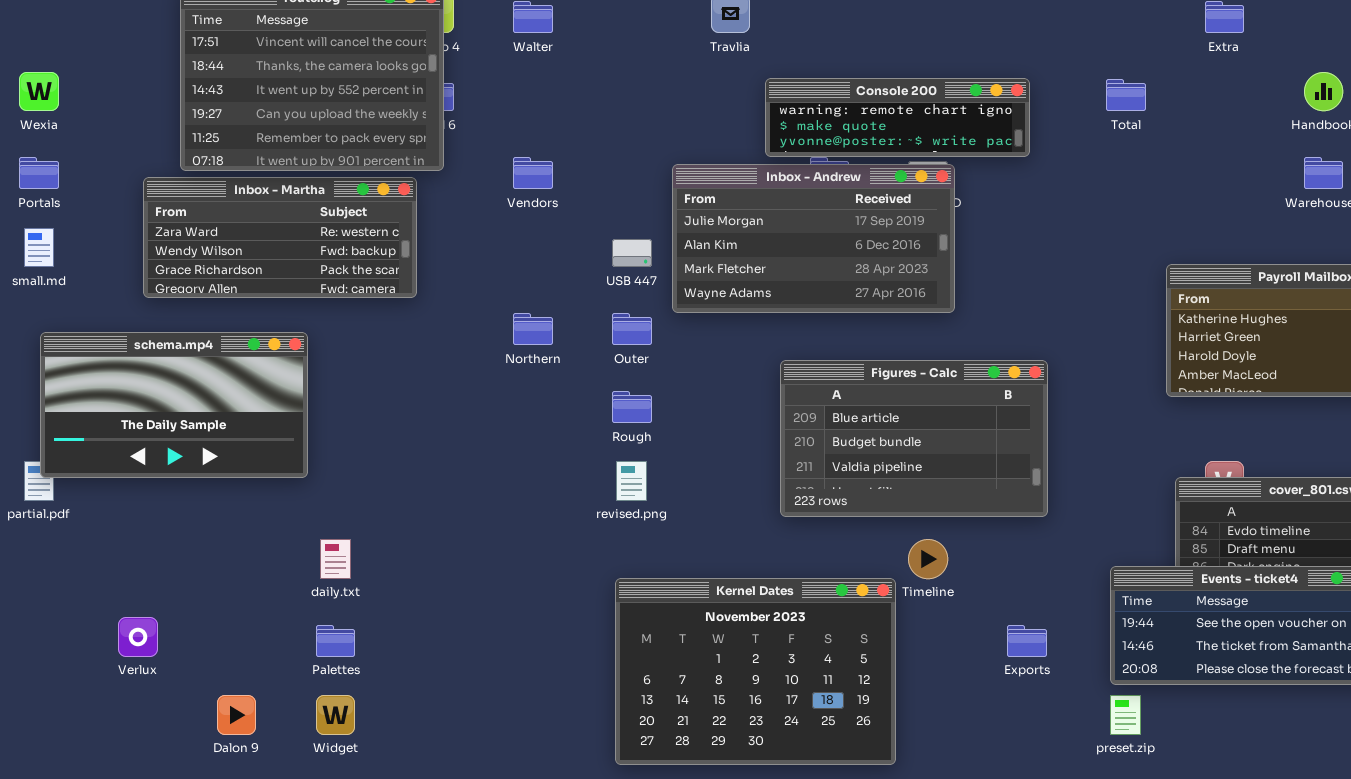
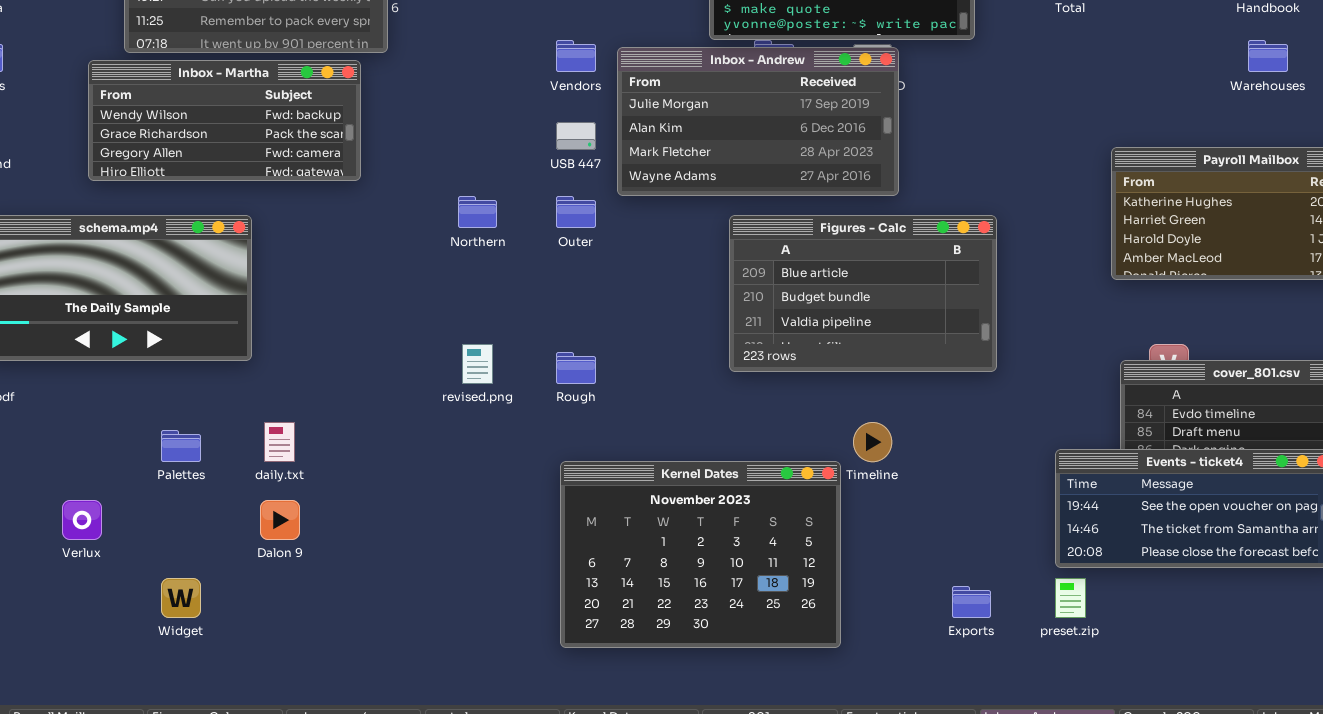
Vendors: [513,157,553,189] -> [556,40,596,72], moved
Inbox - Martha: [143,177,417,298] -> [88,60,361,181], scrolled down 1 row
Figures - Calc: [780,360,1048,517] -> [729,215,997,372], moved
Rough: [612,391,652,423] -> [556,352,596,384], moved
revised.png: [616,461,647,501] -> [462,344,493,384], moved
Palettes: [316,625,355,657] -> [161,430,201,462], moved
Exports: [1007,625,1047,657] -> [952,586,991,618], moved
Dalon 9: [217,695,256,735] -> [260,500,300,540], moved
Widget: [316,695,355,735] -> [161,578,201,618], moved

